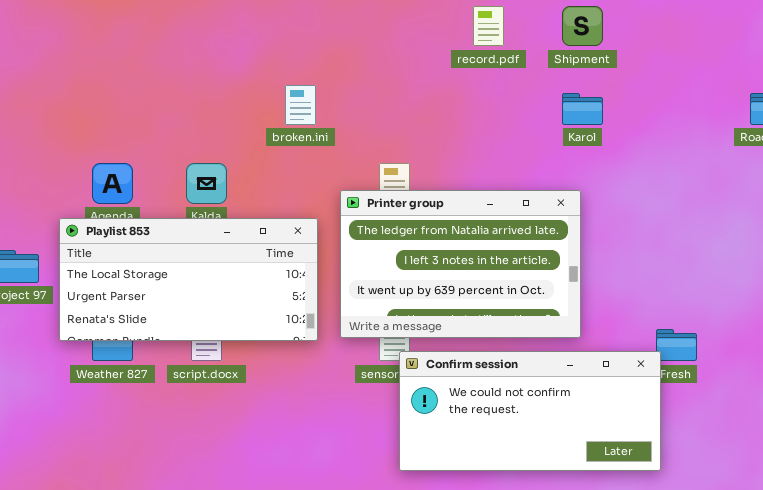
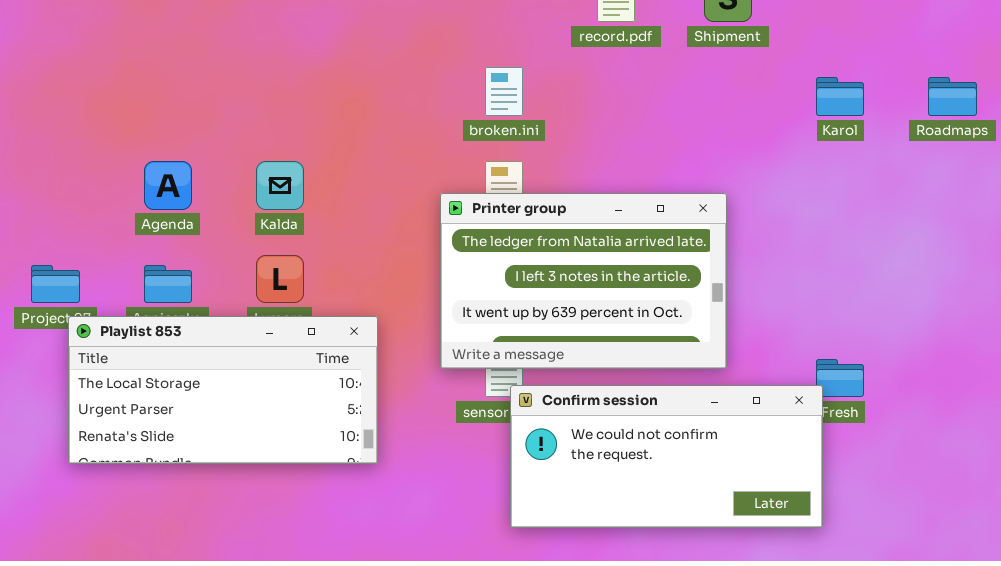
broken.ini: [285,85,316,125] -> [485,67,523,116], moved
Karol: [562,93,603,125] -> [816,77,864,116], moved
Playlist 853: [59,218,318,341] -> [68,316,378,464], moved

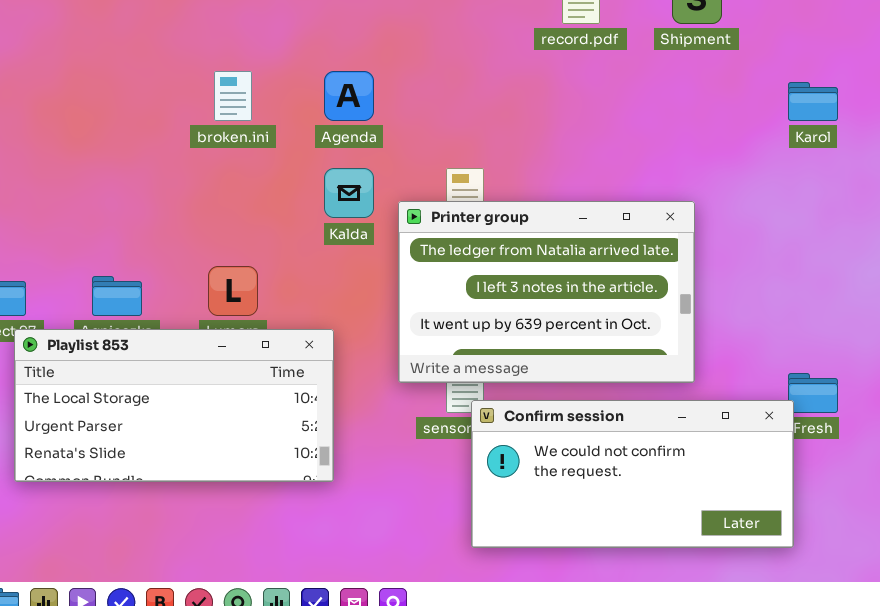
broken.ini: [485,67,523,116] -> [214,71,252,121], moved
Agenda: [144,161,192,210] -> [324,71,374,121], moved
Kalda: [256,161,304,210] -> [324,168,374,218], moved

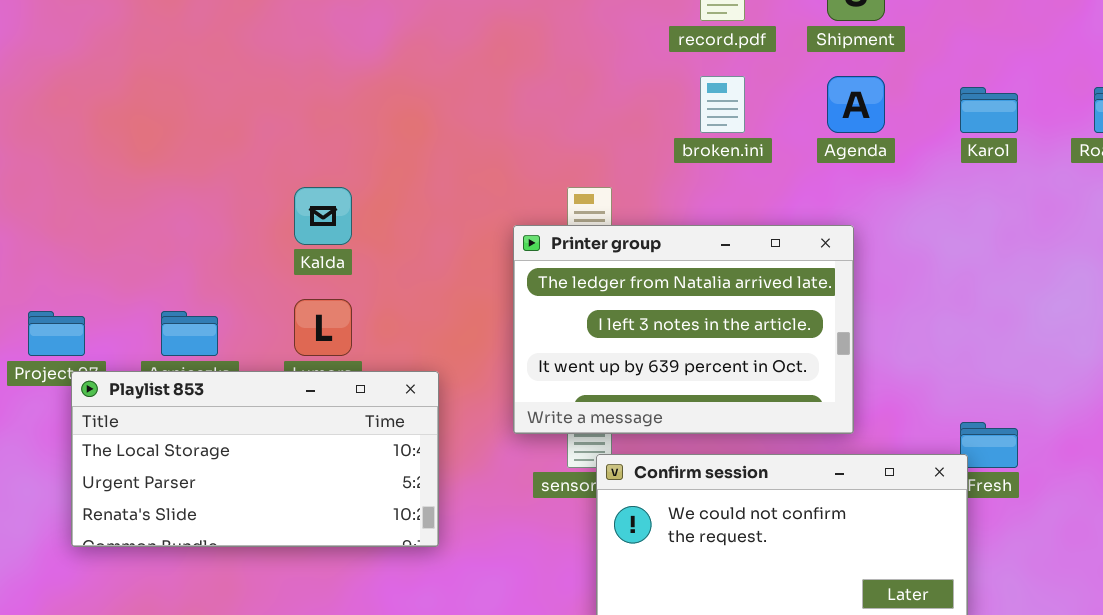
broken.ini: [214,71,252,121] -> [700,76,745,133], moved
Agenda: [324,71,374,121] -> [827,76,885,133], moved
Kalda: [324,168,374,218] -> [294,187,352,245], moved

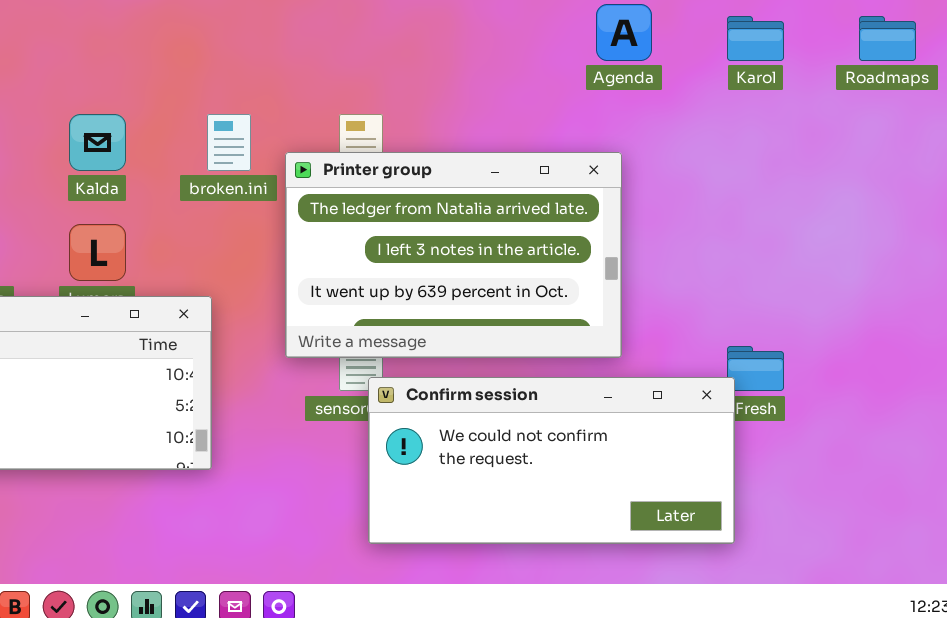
broken.ini: [700,76,745,133] -> [207,114,251,171], moved

